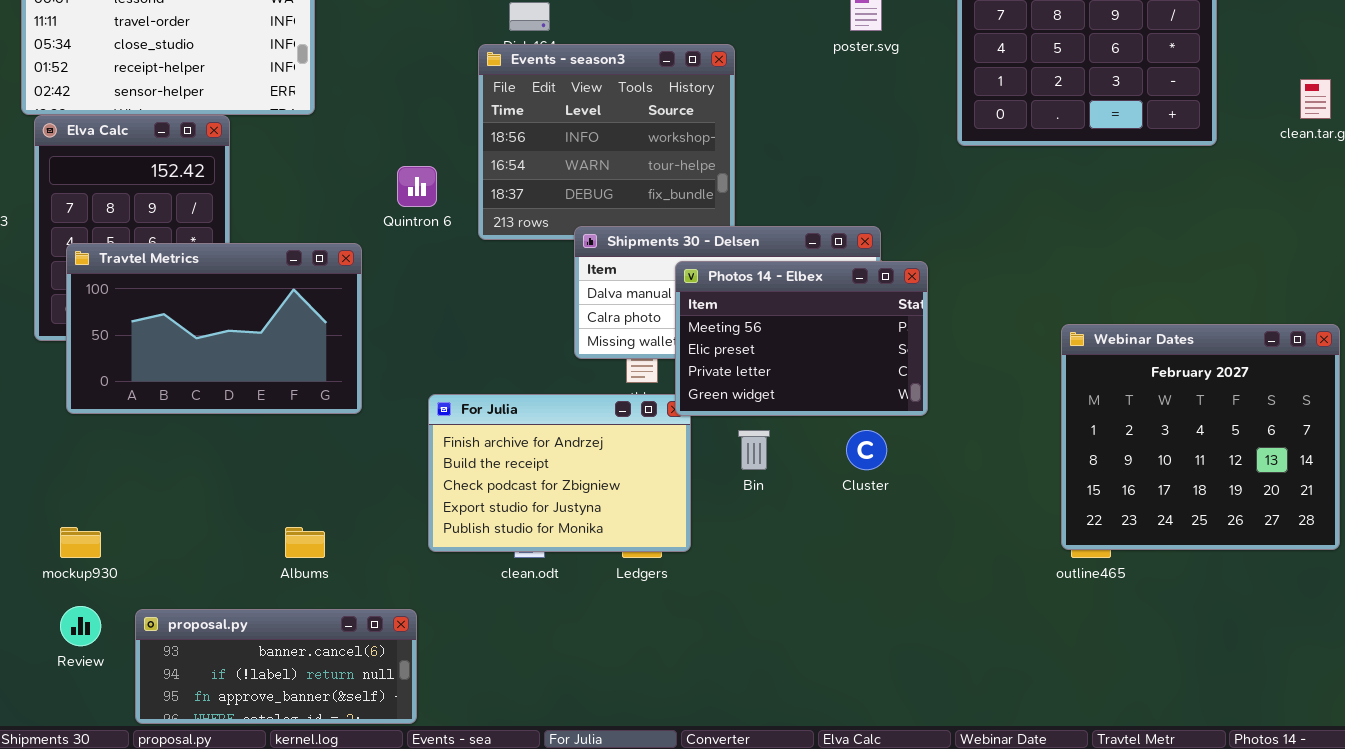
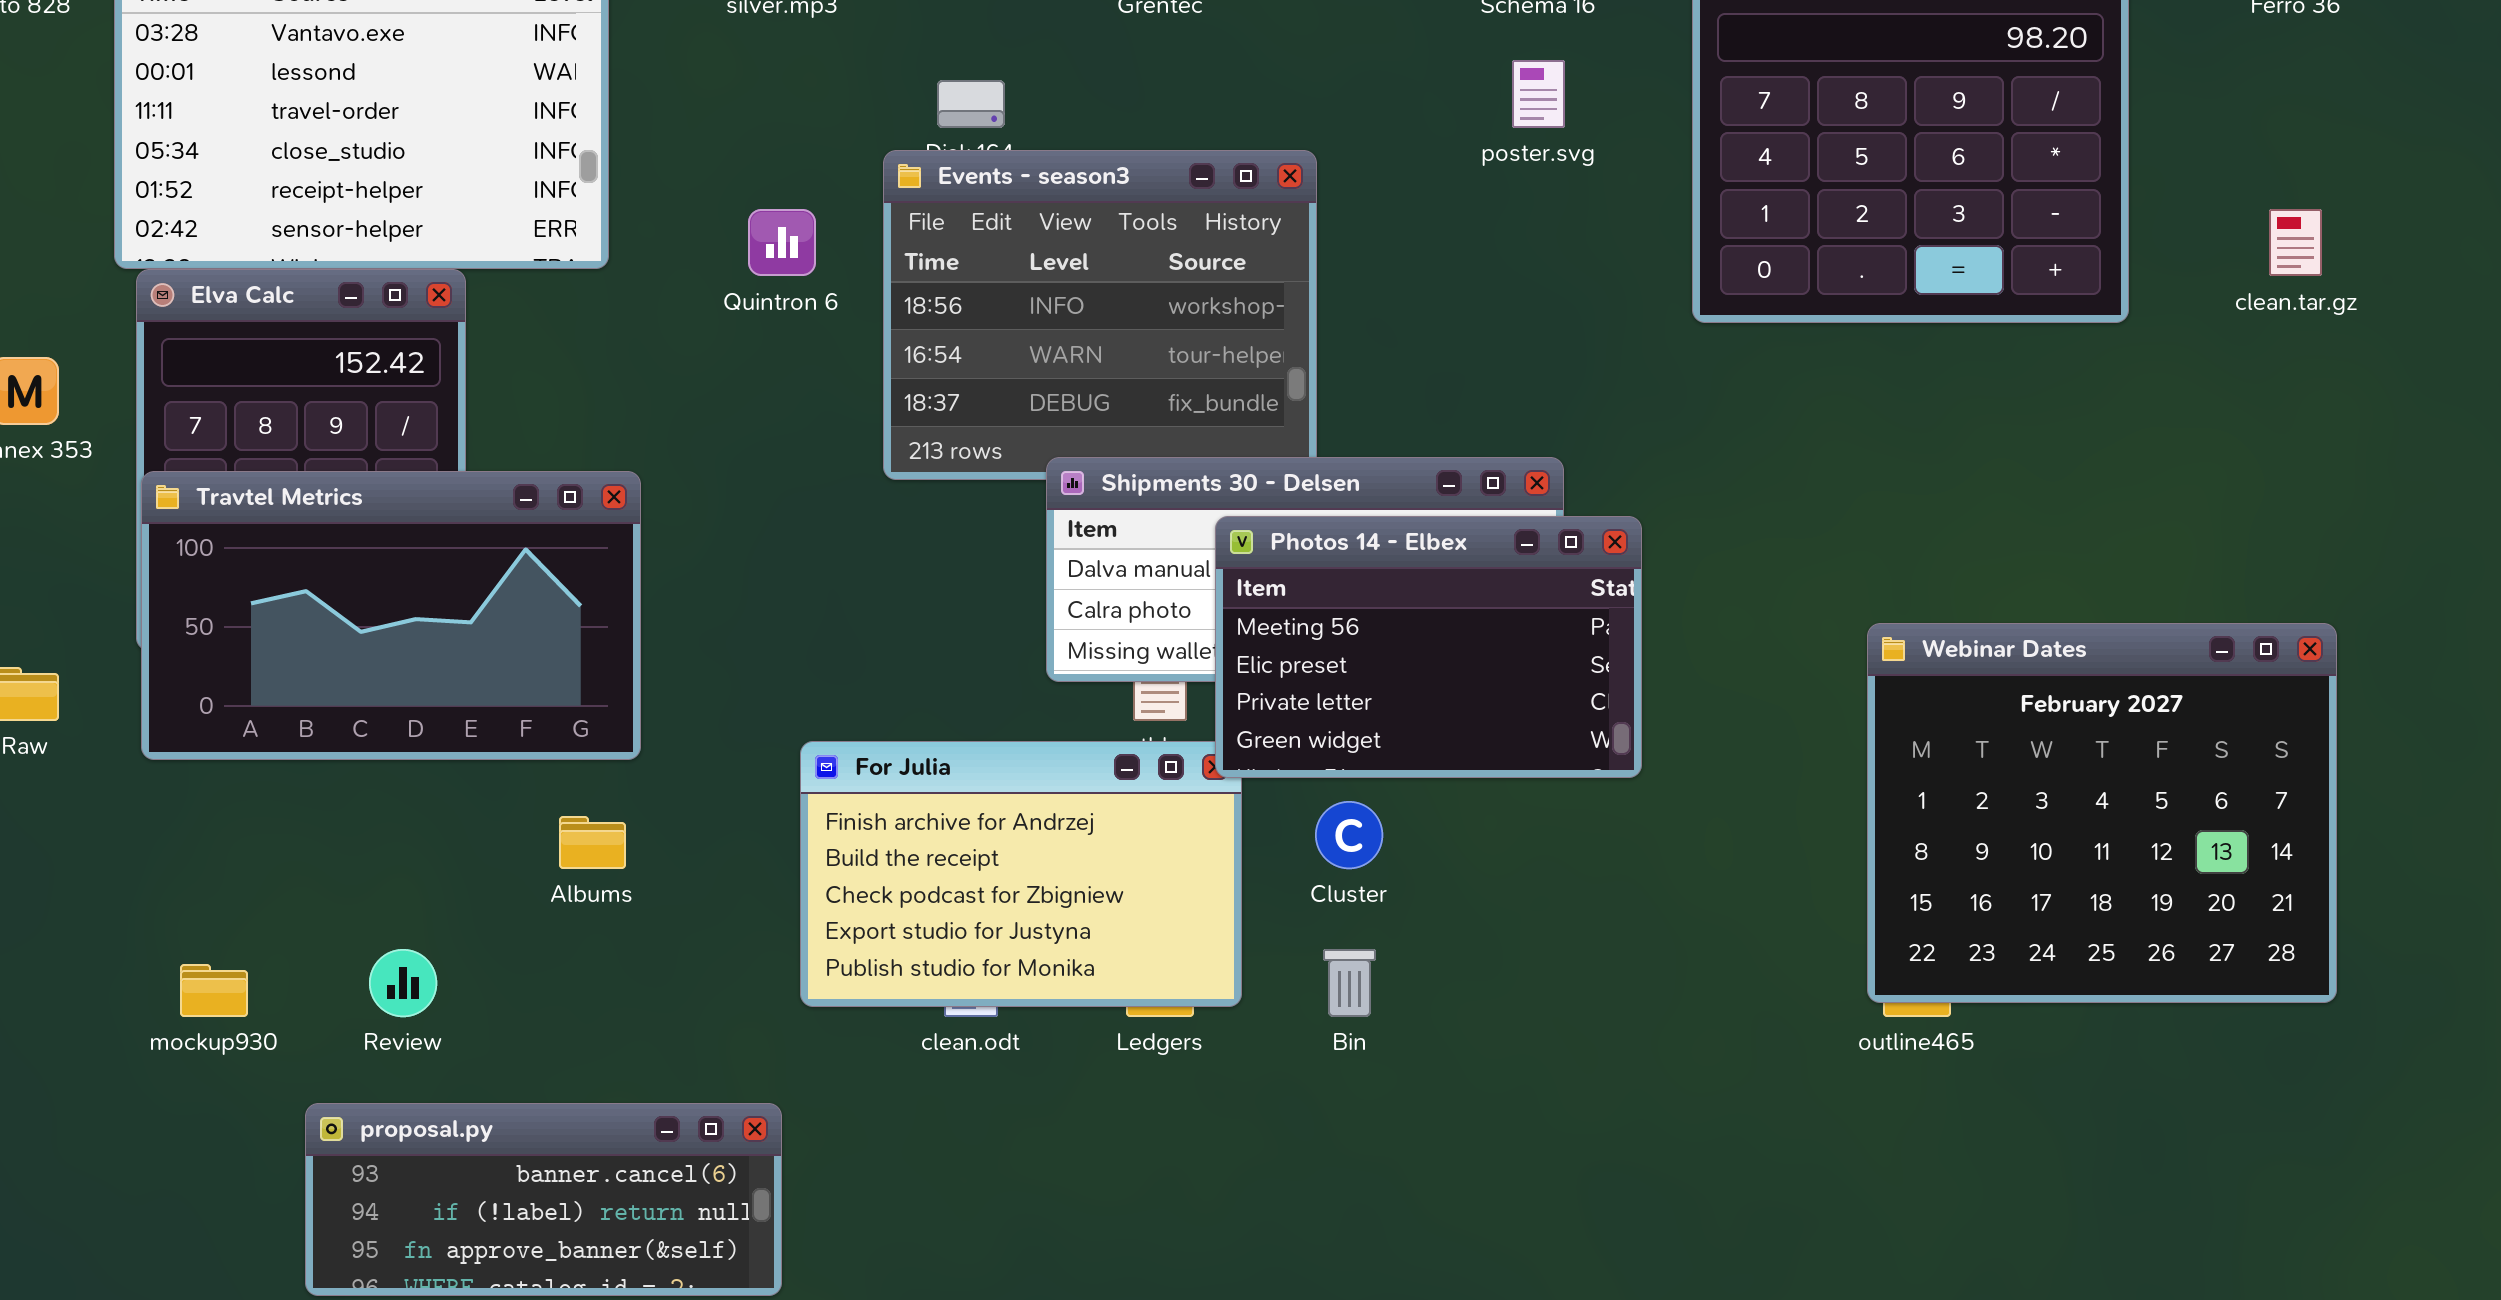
Quintron 6: [397,166,437,207] -> [748,209,816,276], moved
Travtel Metrics: [66,243,362,414] -> [141,471,641,760], moved
Bin: [738,430,770,470] -> [1323,949,1376,1017], moved
Cluster: [846,430,887,470] -> [1315,801,1383,869], moved
Albums: [285,527,325,558] -> [559,816,626,869], moved
Review: [60,606,101,646] -> [369,949,437,1017], moved

